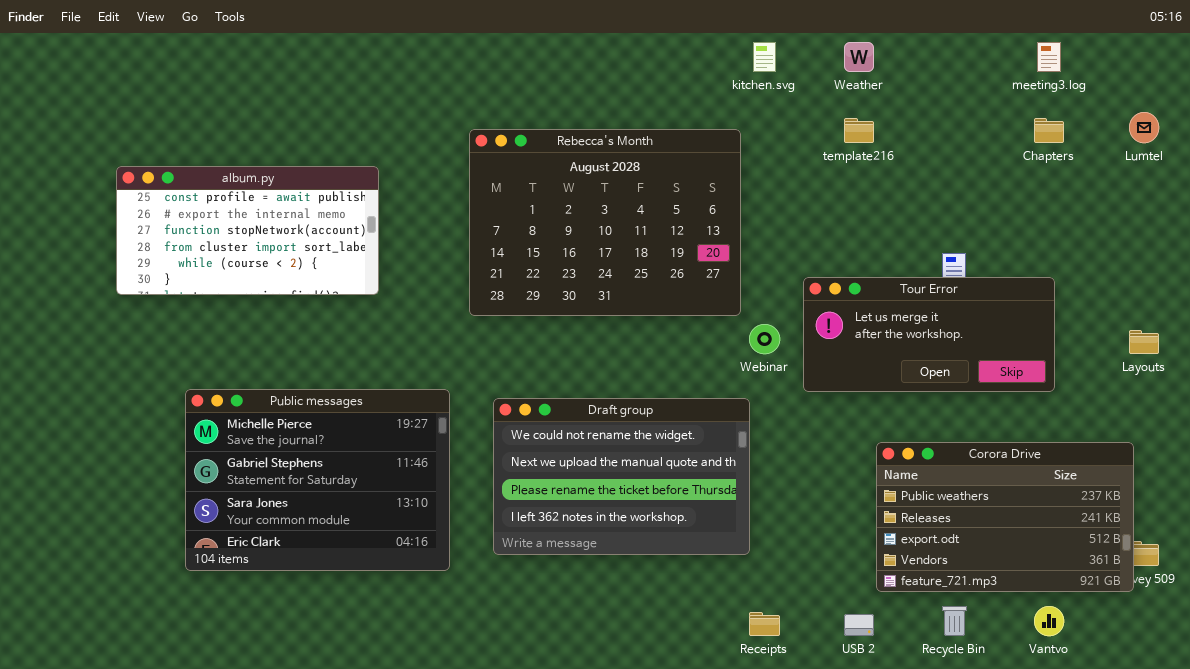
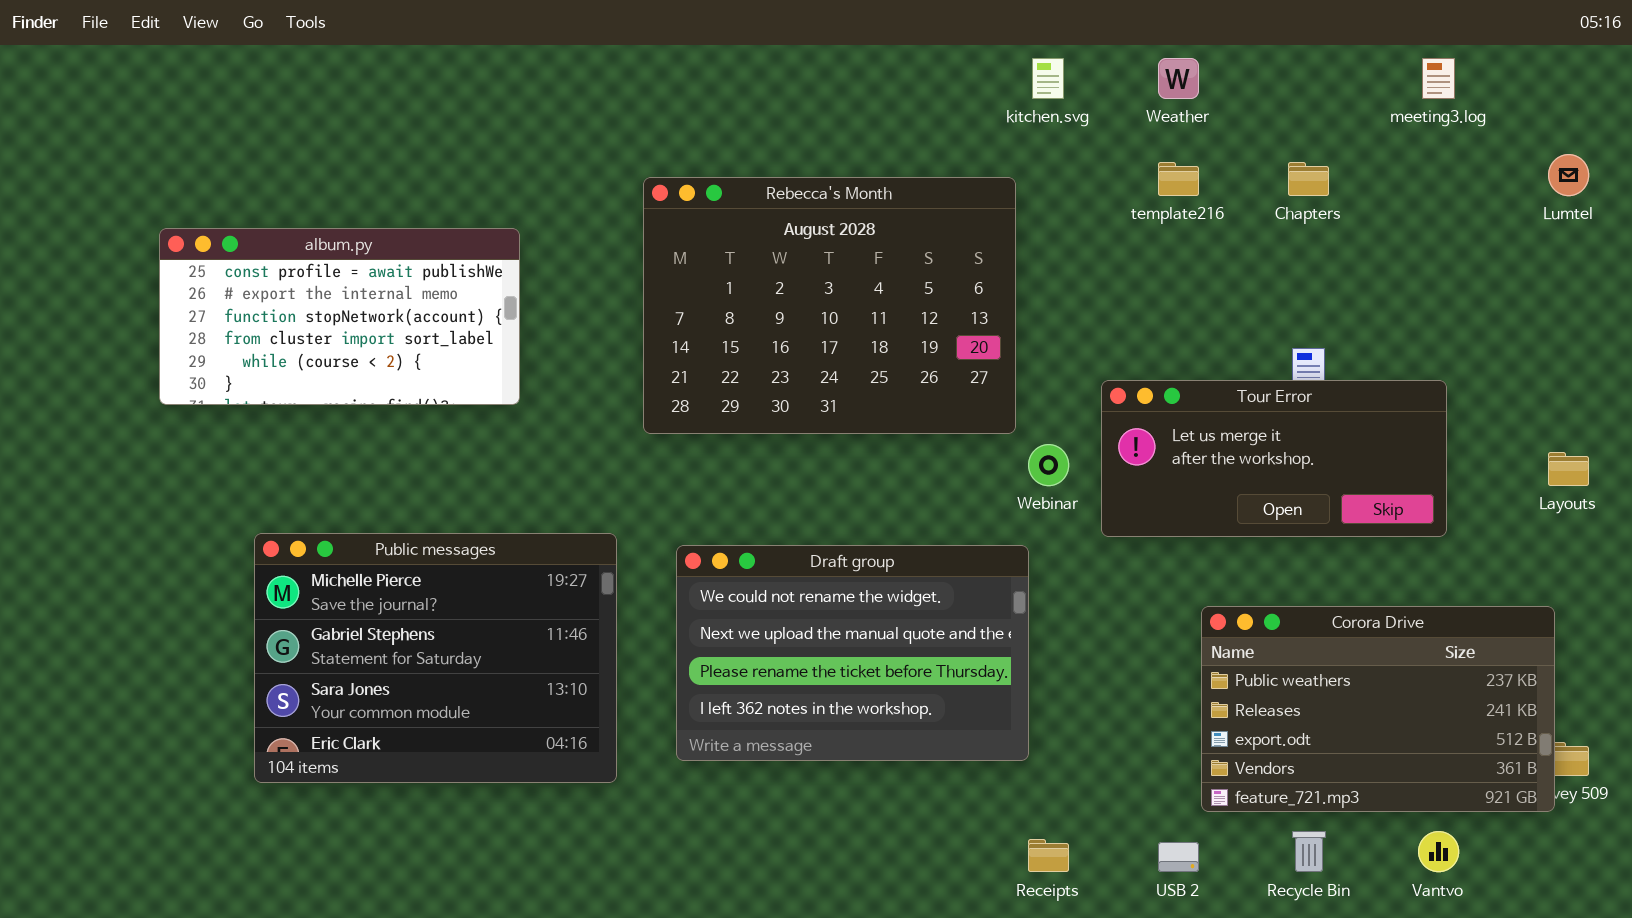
Chapters: [1034,118,1064,143] -> [1288,162,1329,196], moved

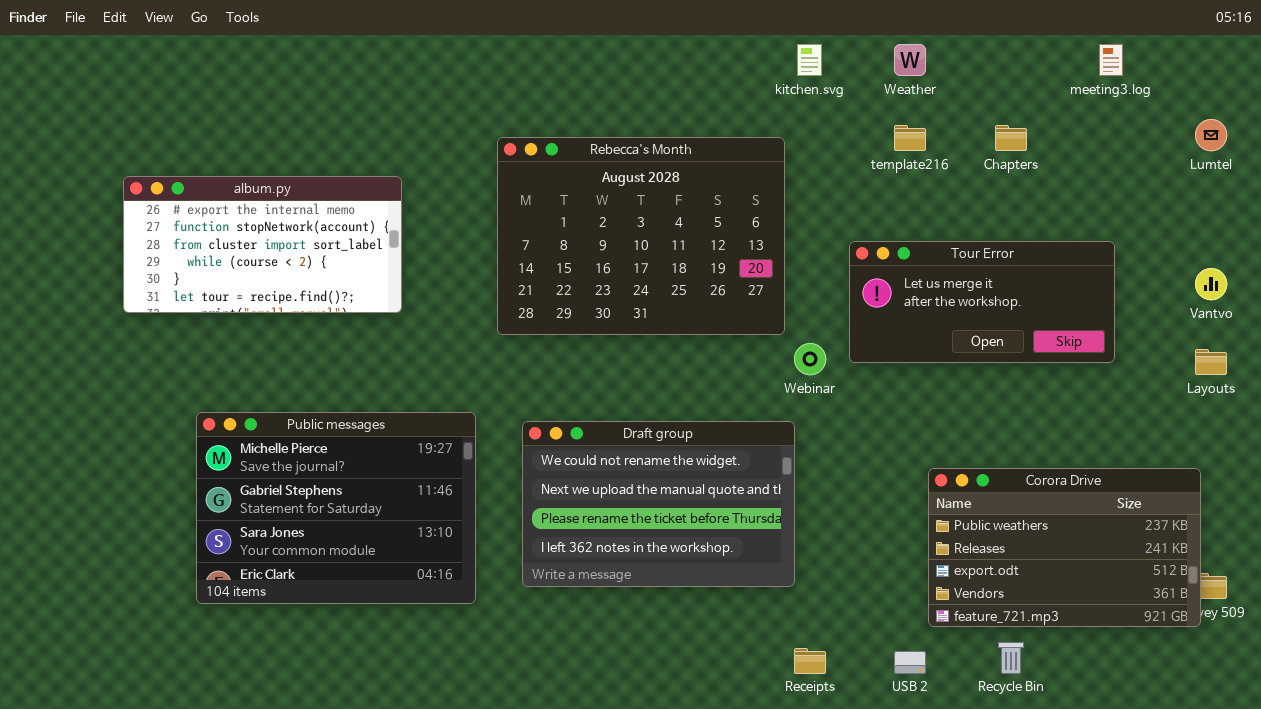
album.py: [159,228,520,405] -> [123,176,402,313], scrolled down 1 row
Tour Error: [1101,380,1447,537] -> [849,241,1115,363], moved
Vantvo: [1418,831,1459,872] -> [1195,268,1227,300], moved

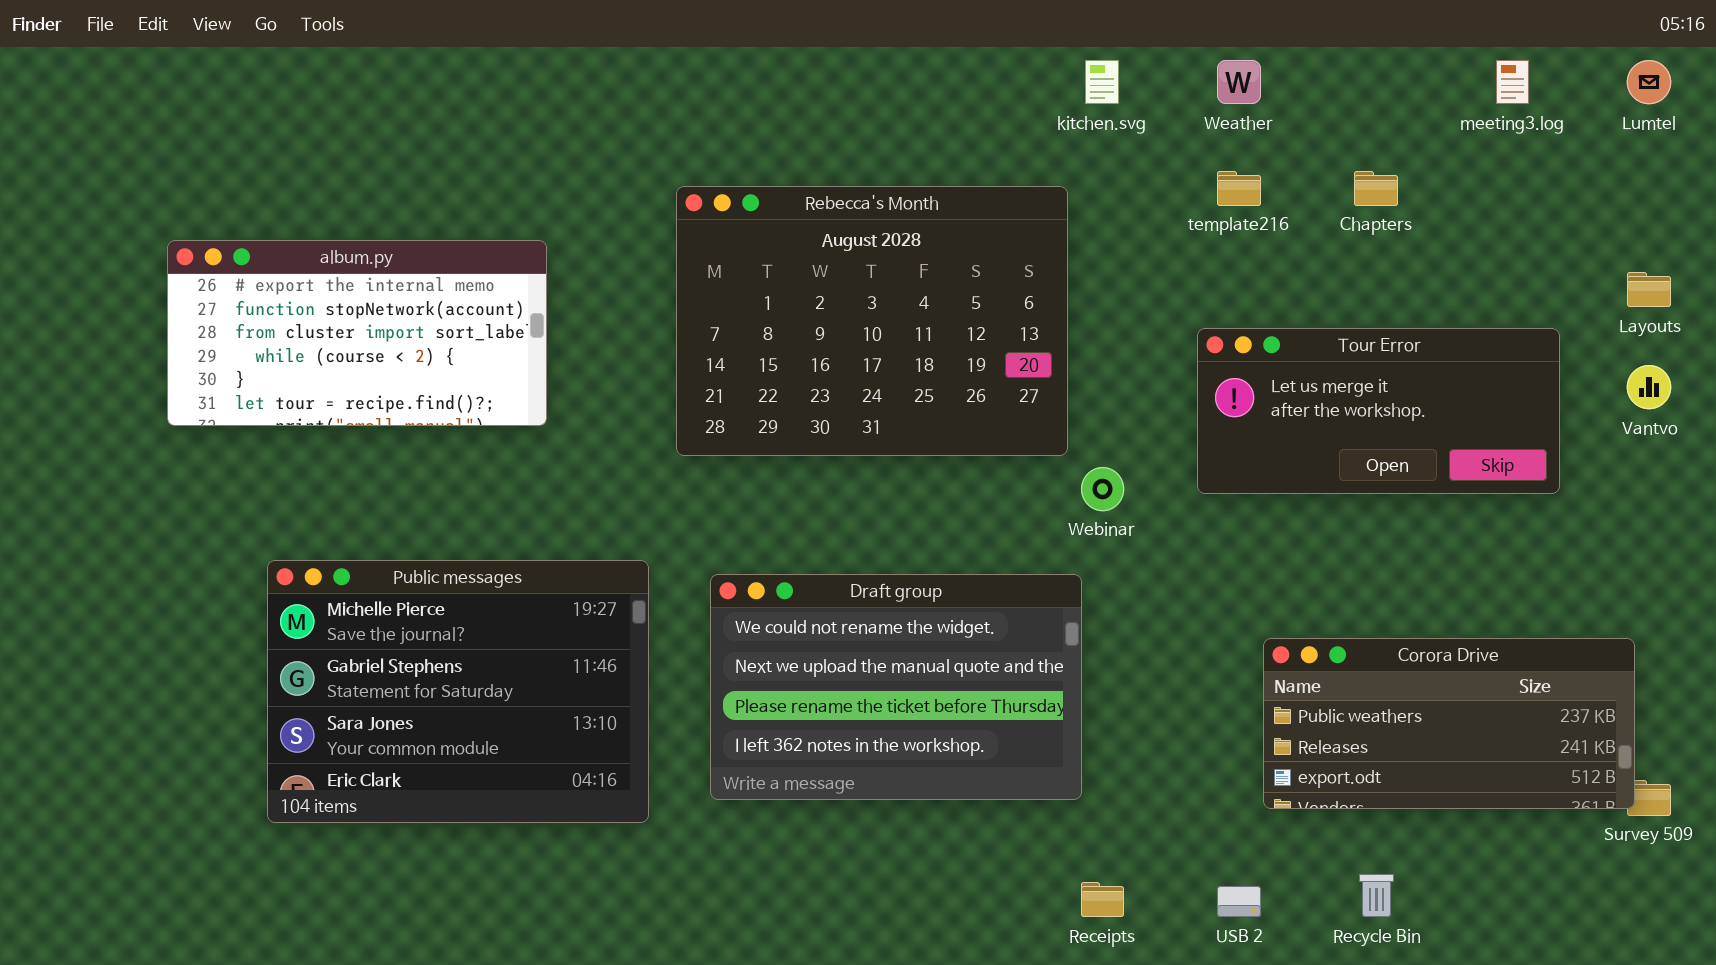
Lumtel: [1195,119,1227,151] -> [1627,60,1671,104], moved
Tour Error: [849,241,1115,363] -> [1197,328,1560,494], moved
Layouts: [1195,349,1227,375] -> [1627,272,1671,307], moved
Corora Drive: [928,468,1201,627] -> [1263,638,1635,809], resized

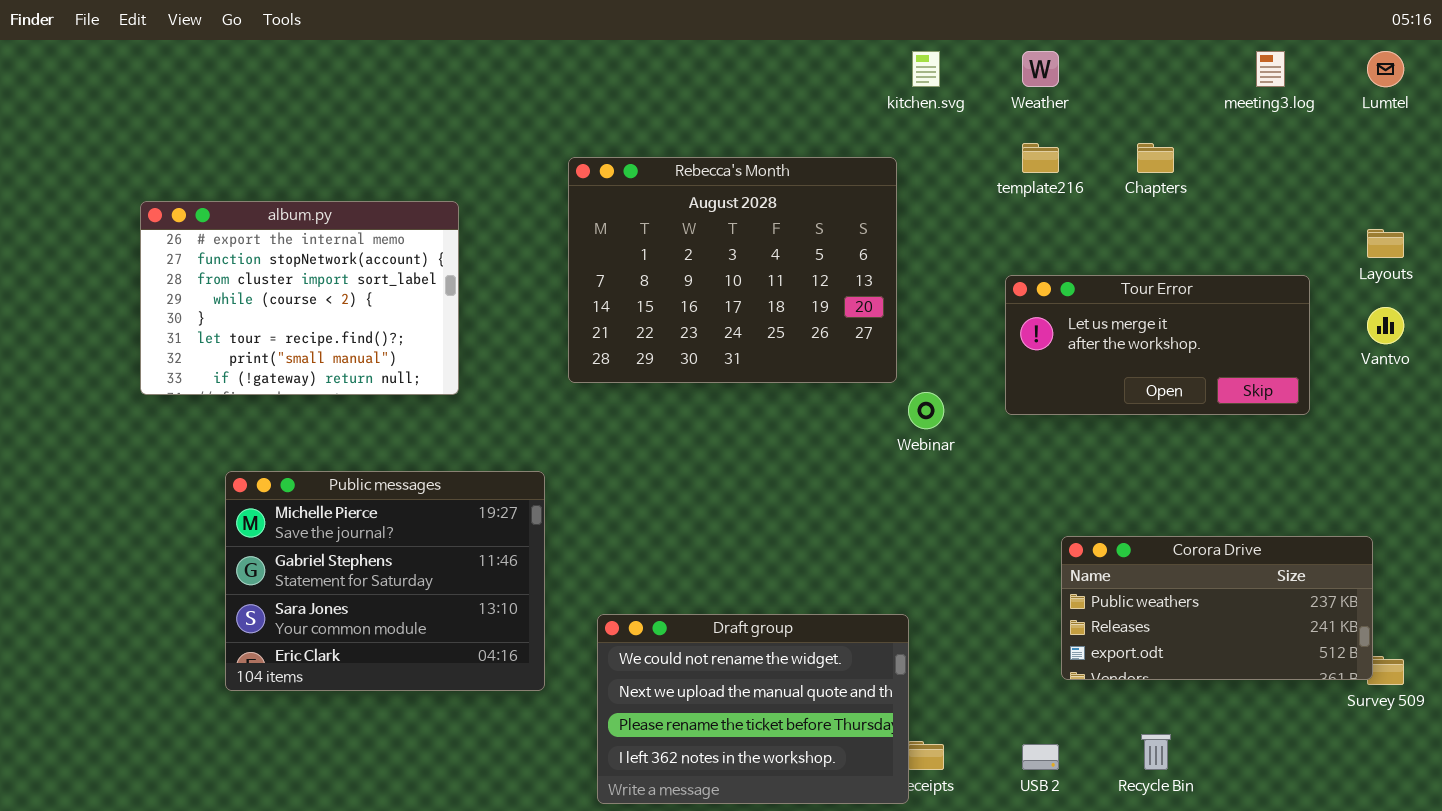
album.py: [167,240,547,426] -> [140,201,459,395], resized
Draft group: [710,574,1082,800] -> [597,614,909,804], moved

